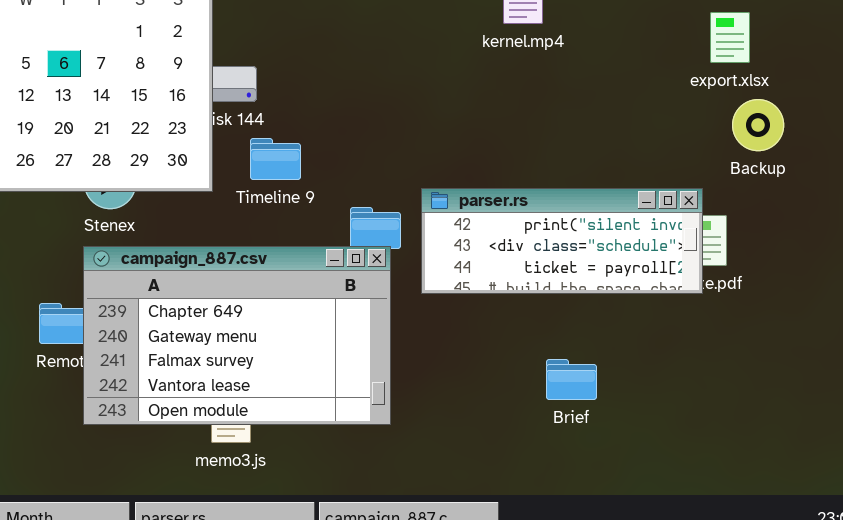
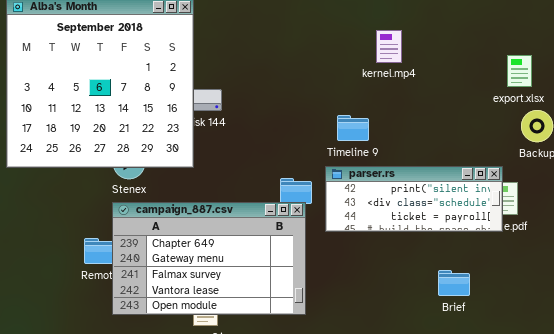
Timeline 9: [250,138,301,180] -> [337,115,369,141], moved
Brief: [546,359,597,400] -> [438,270,470,296], moved

